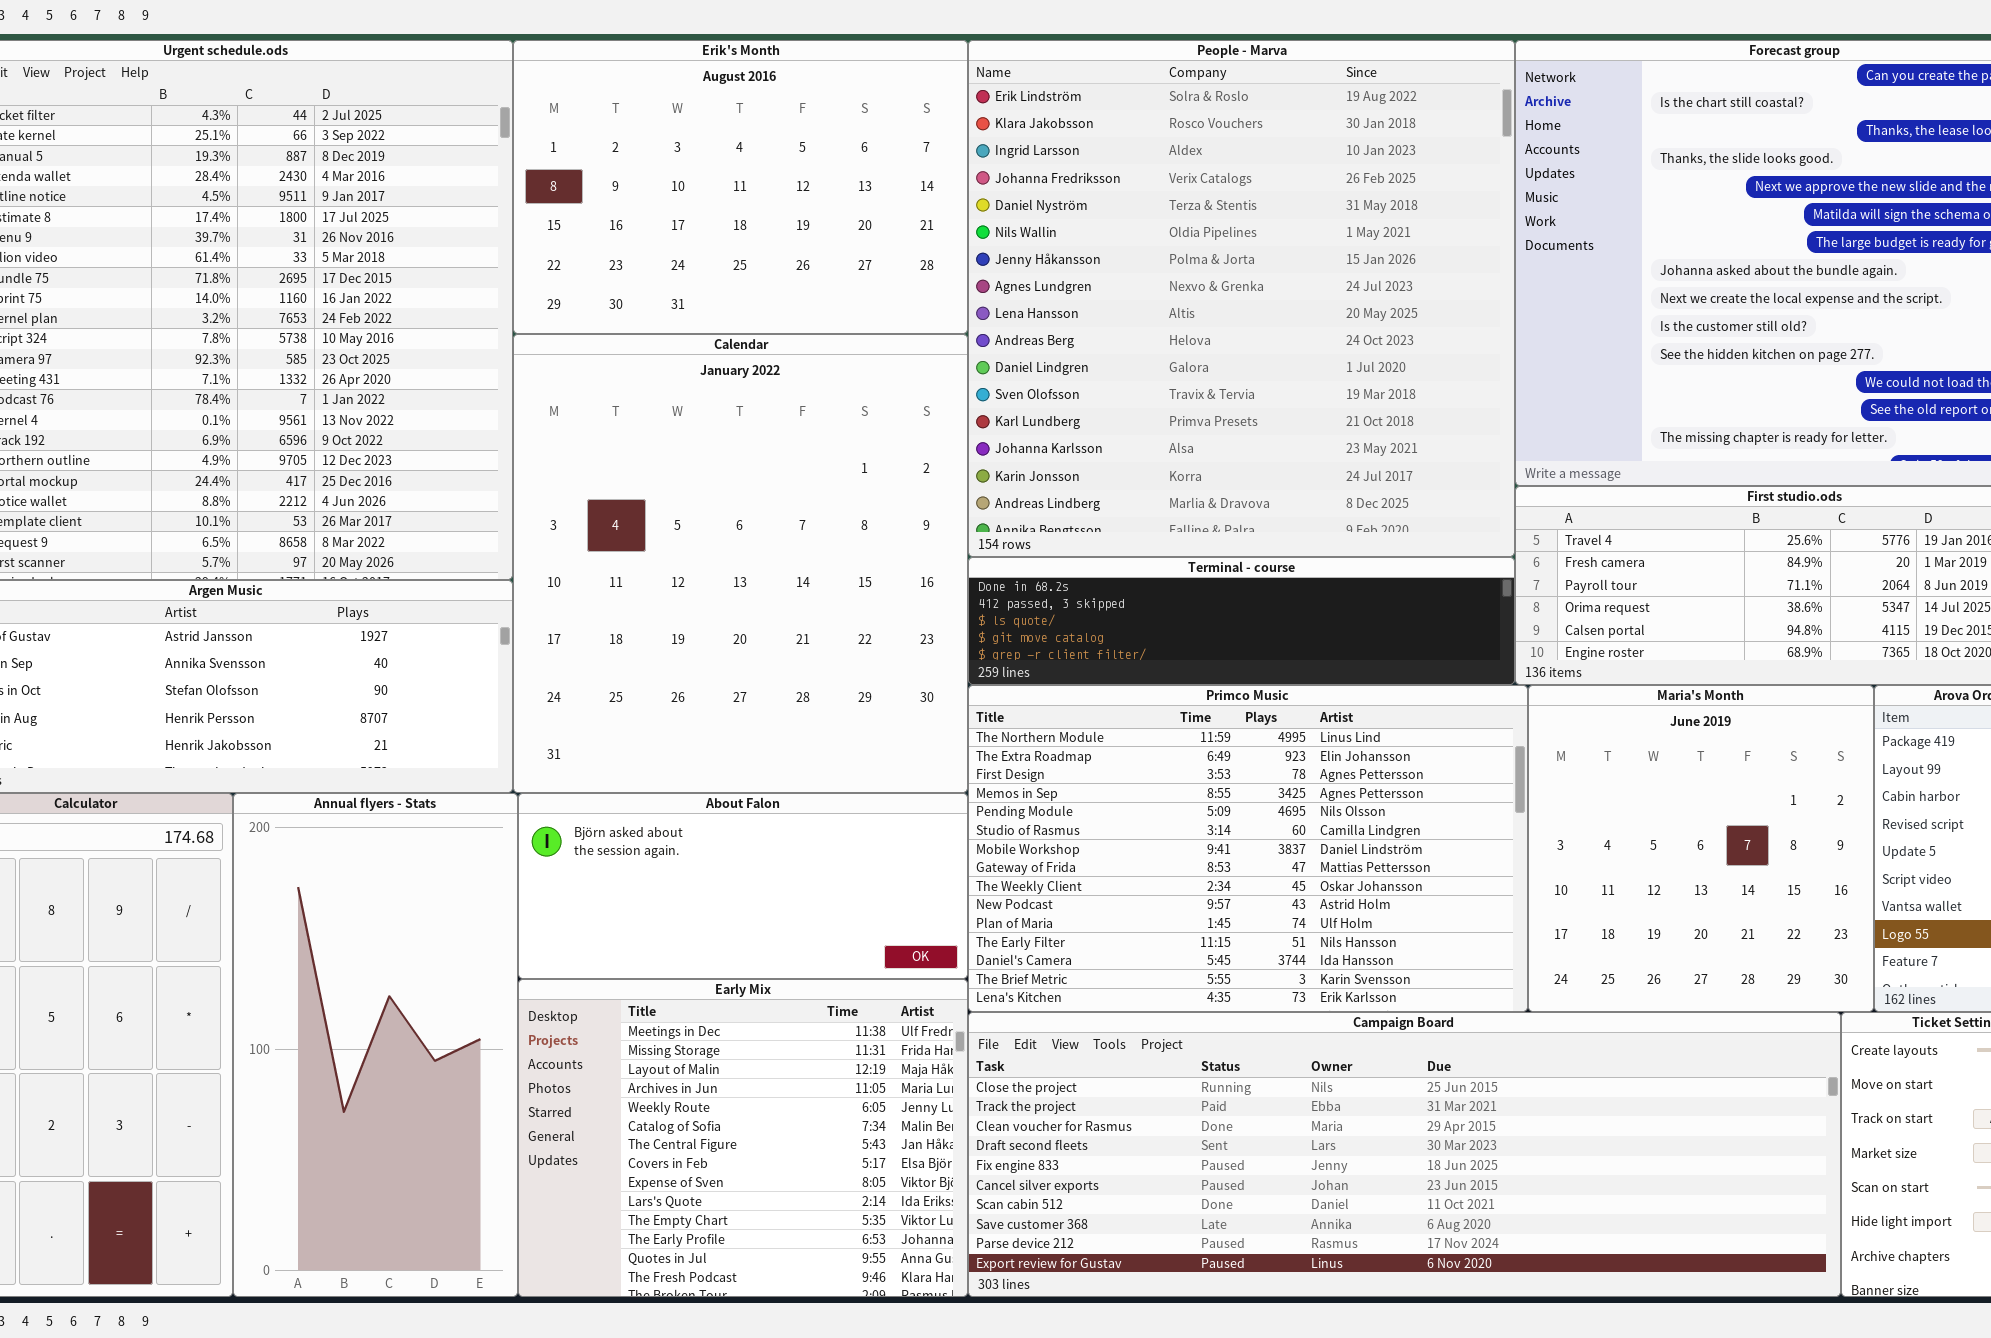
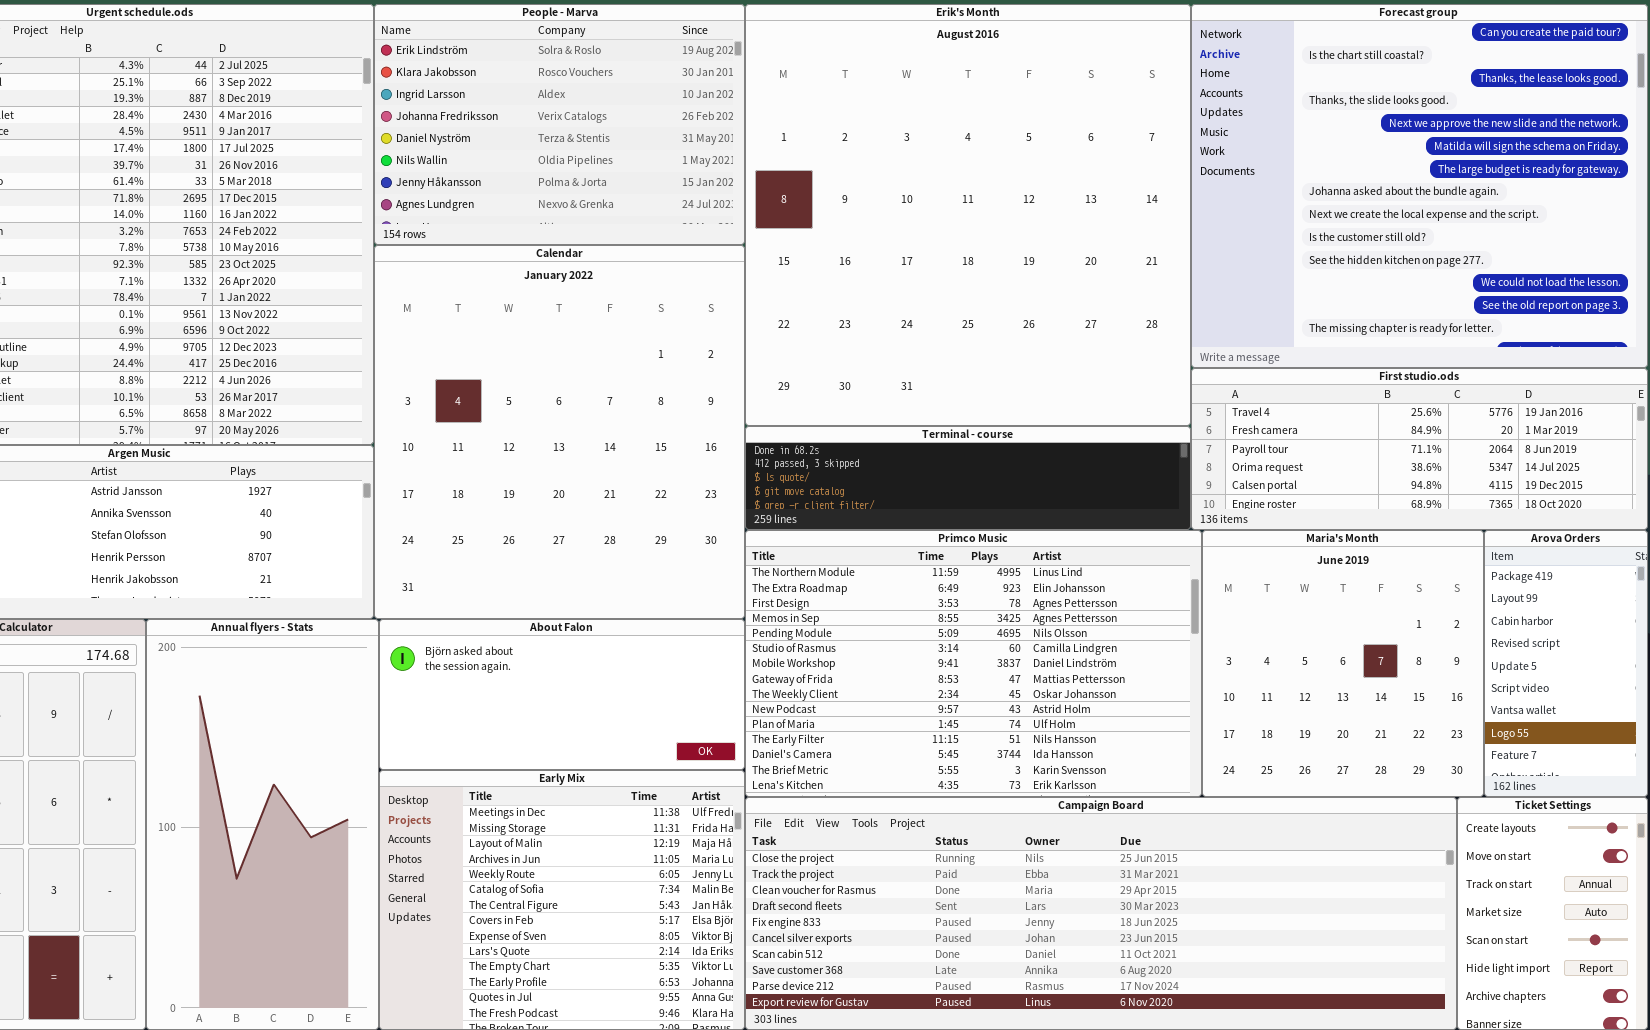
Erik's Month: [513,40,968,334] -> [745,4,1191,426], moved, resized
People - Marva: [968,40,1515,557] -> [374,4,745,245], moved, resized

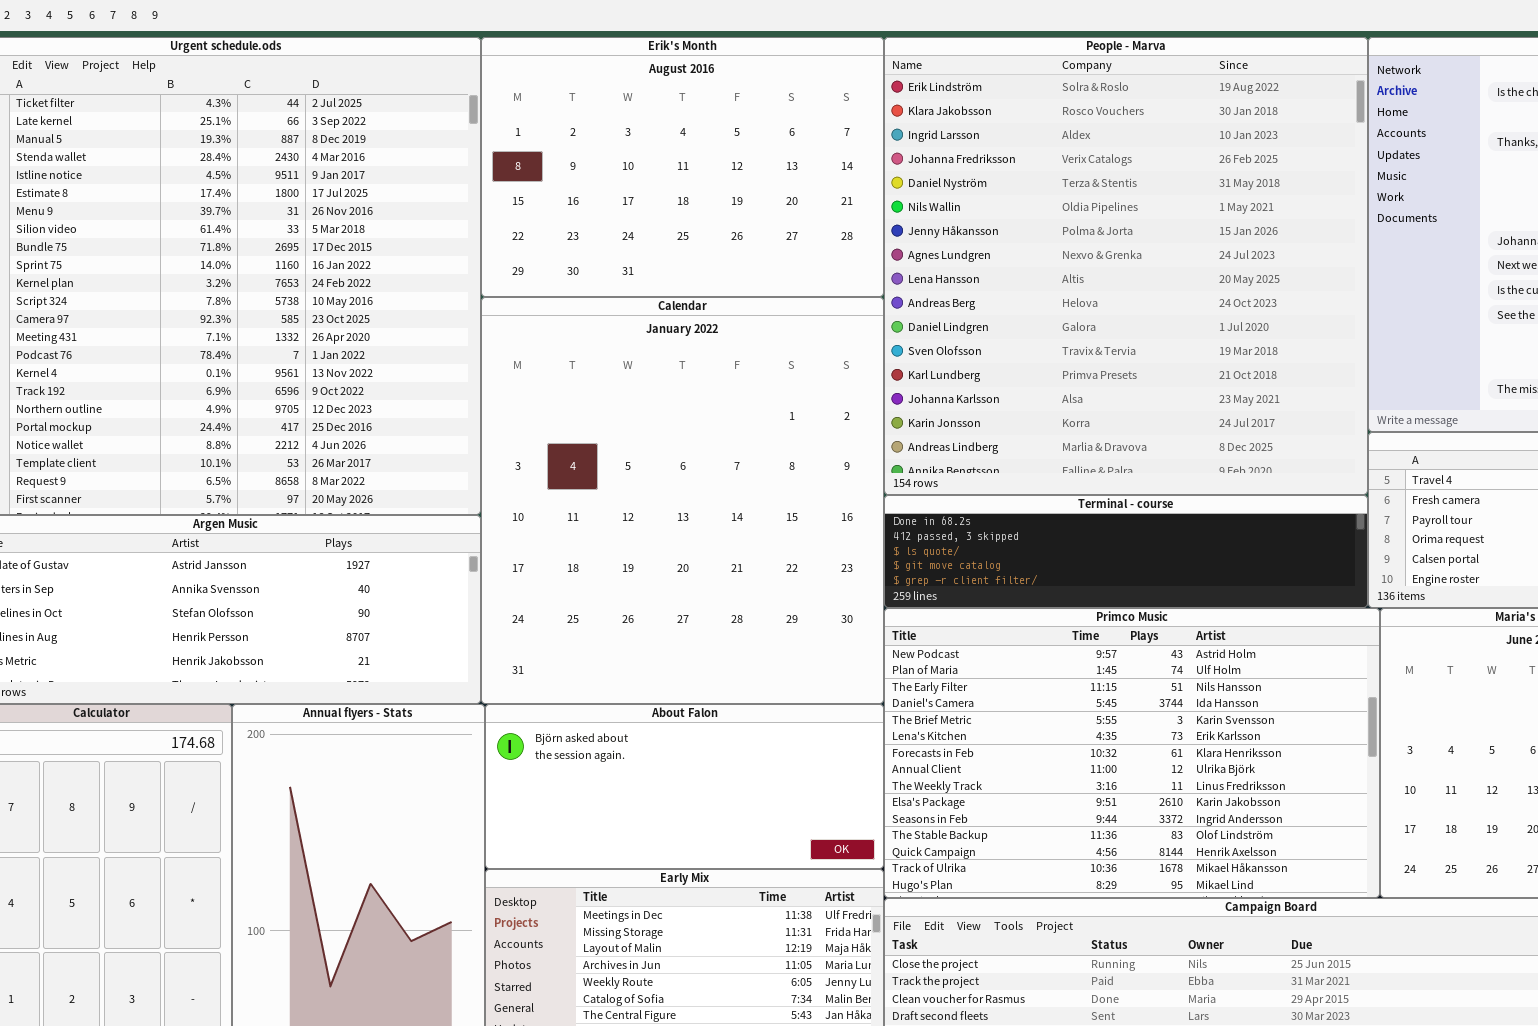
People - Marva: [374,4,745,245] -> [884,37,1368,495], moved, resized
Erik's Month: [745,4,1191,426] -> [481,37,884,297], moved, resized
Primco Music: [745,530,1202,797] -> [884,608,1380,898], scrolled down 9 rows

